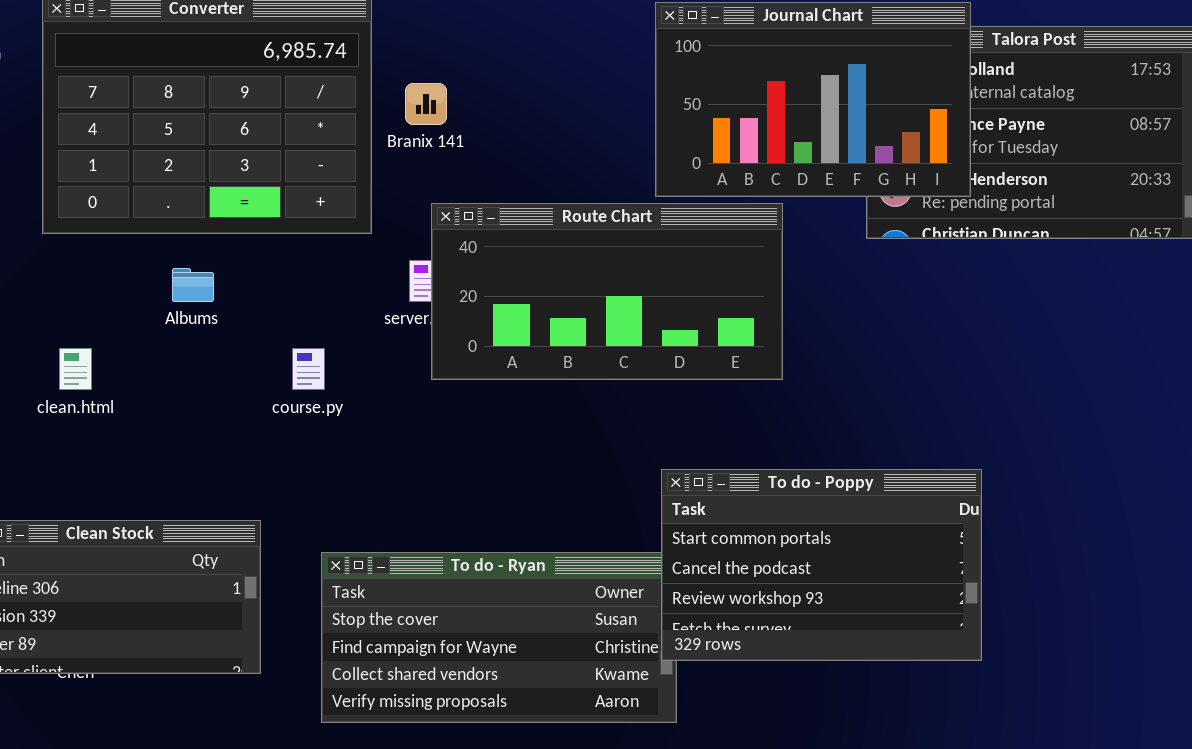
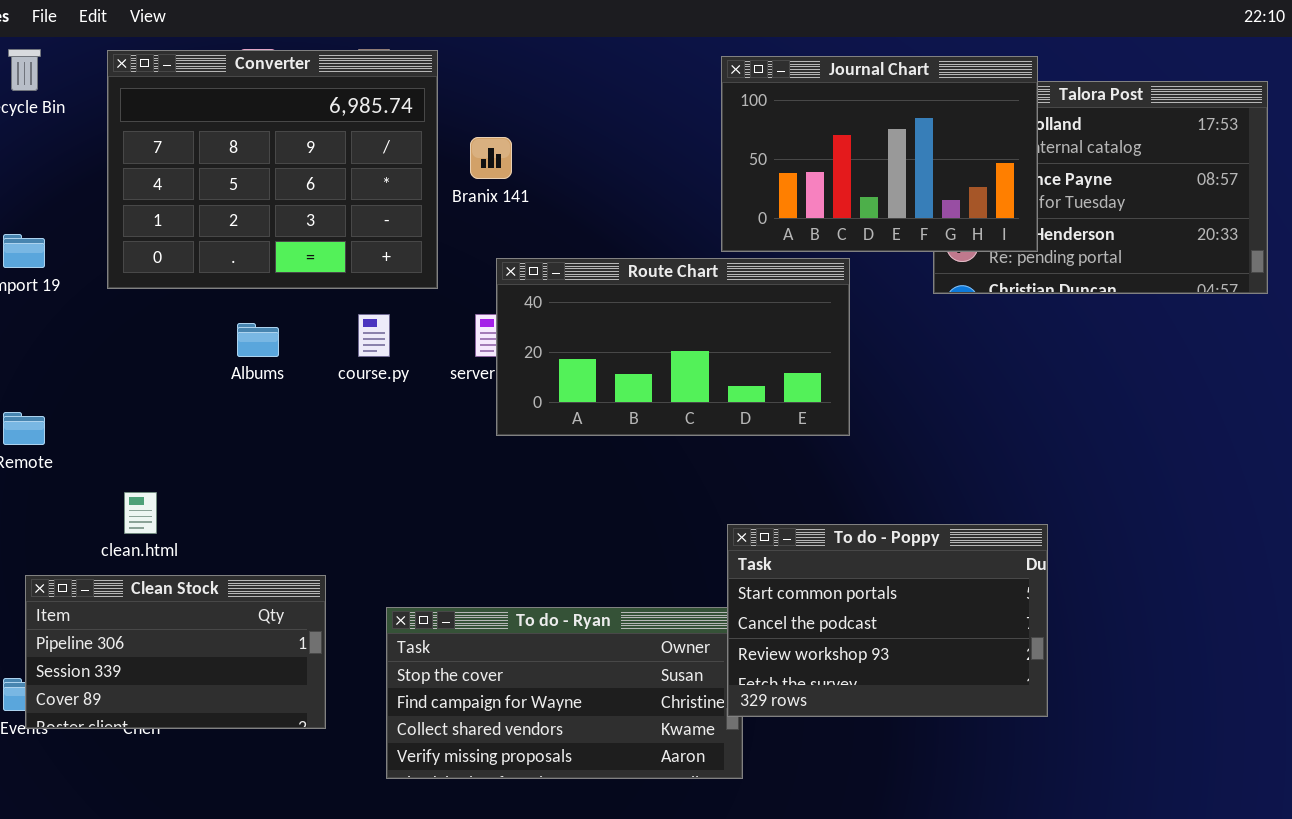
clean.html: [59,348,92,390] -> [124,492,157,534], moved
course.py: [292,348,325,390] -> [358,314,390,357], moved

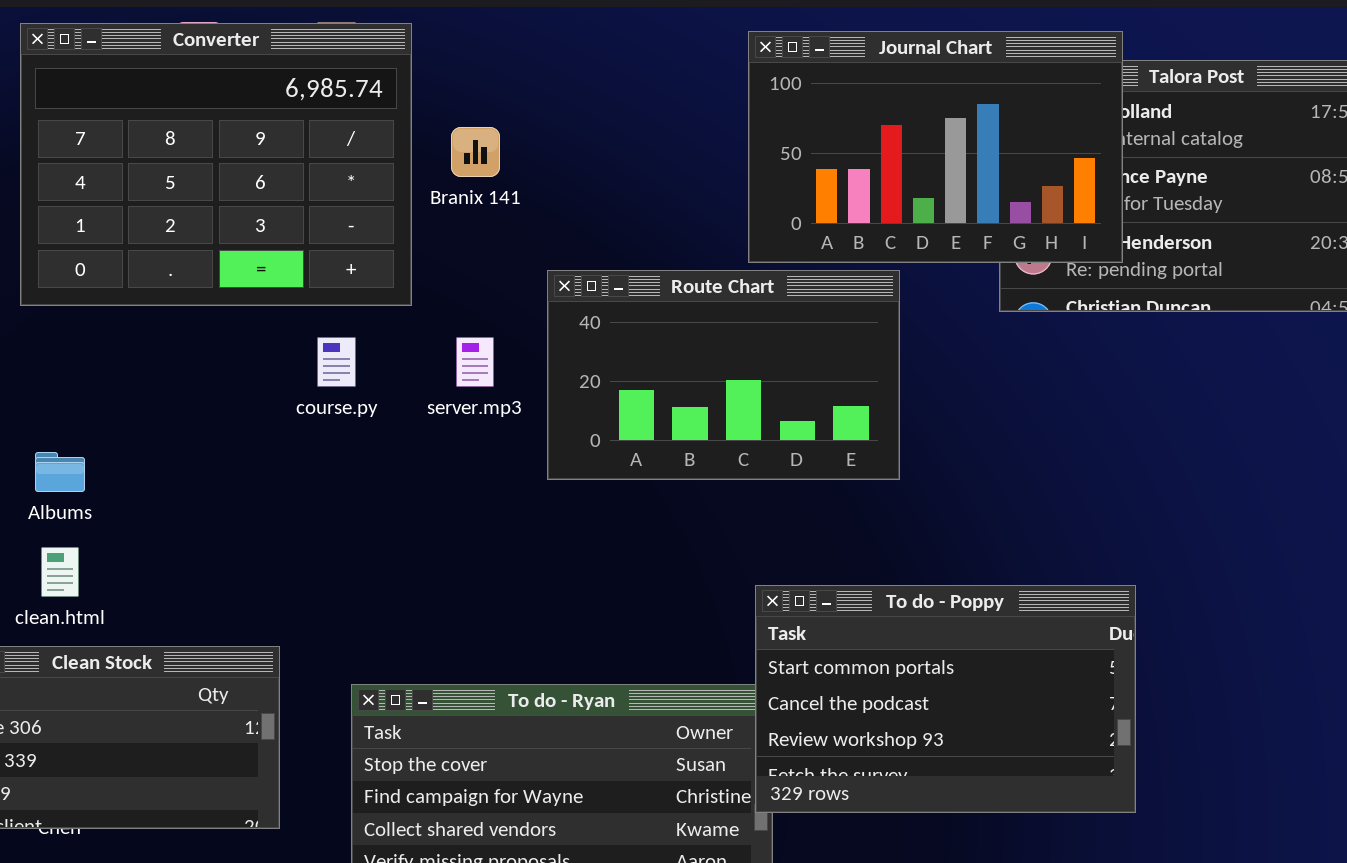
Route Chart: [496,258,850,436] -> [547,270,900,480], resized
Albums: [237,323,279,357] -> [35,452,85,492], moved

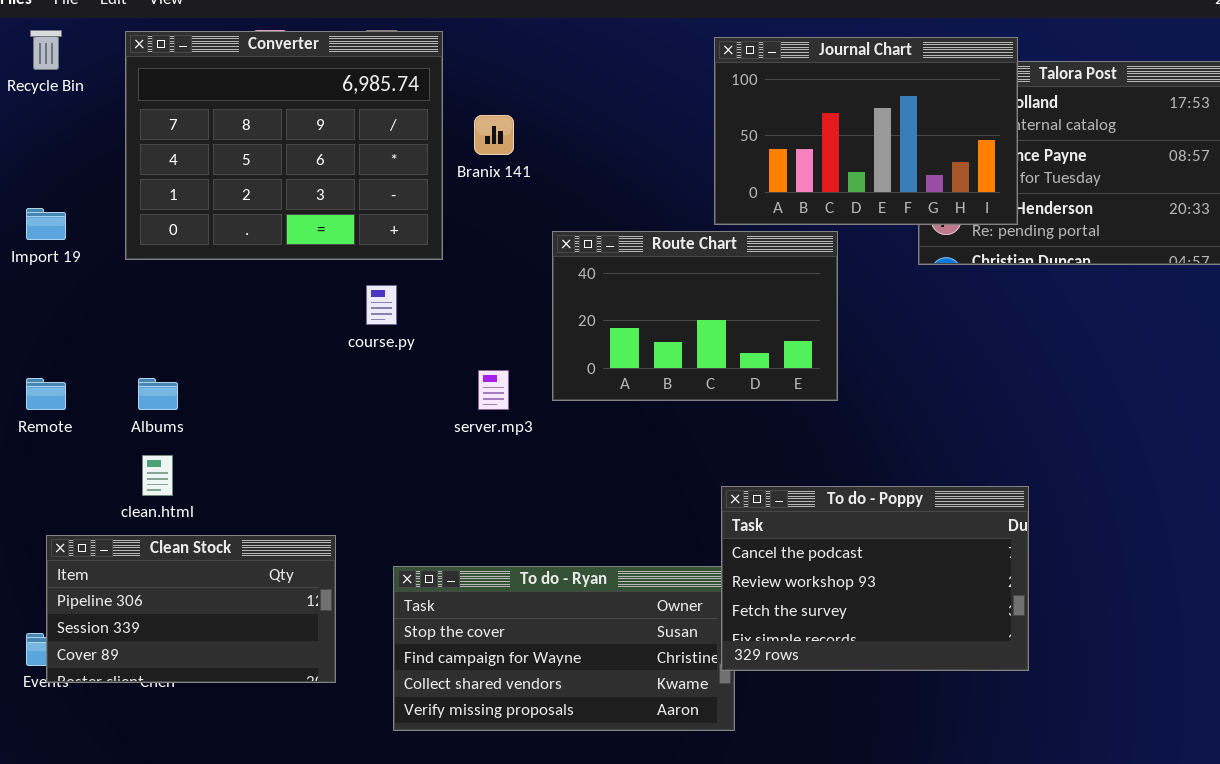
server.mp3: [456,337,494,387] -> [478,370,509,410], moved
To do - Poppy: [755,585,1136,813] -> [721,486,1029,671], scrolled down 1 row

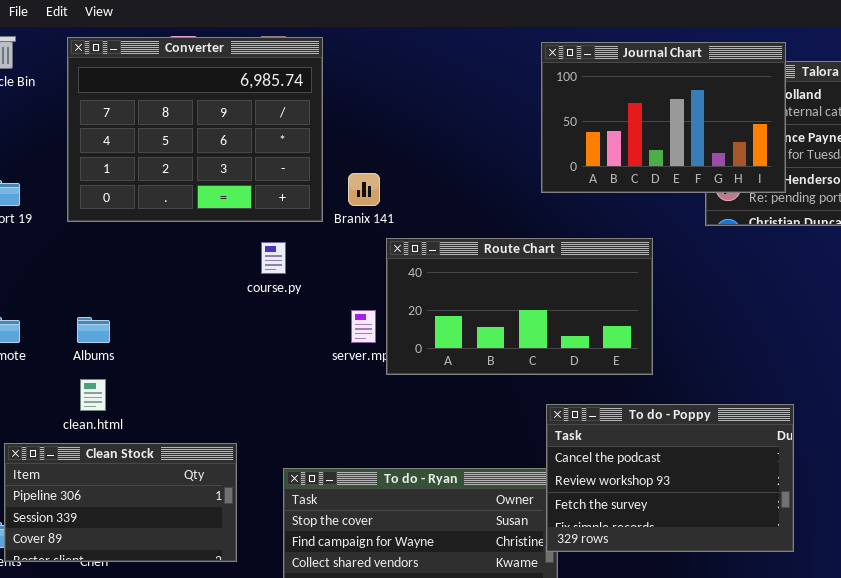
Branix 141: [474,115,514,155] -> [348,173,380,206], moved
Route Chart: [552,231,838,401] -> [386,238,653,375], moved, resized

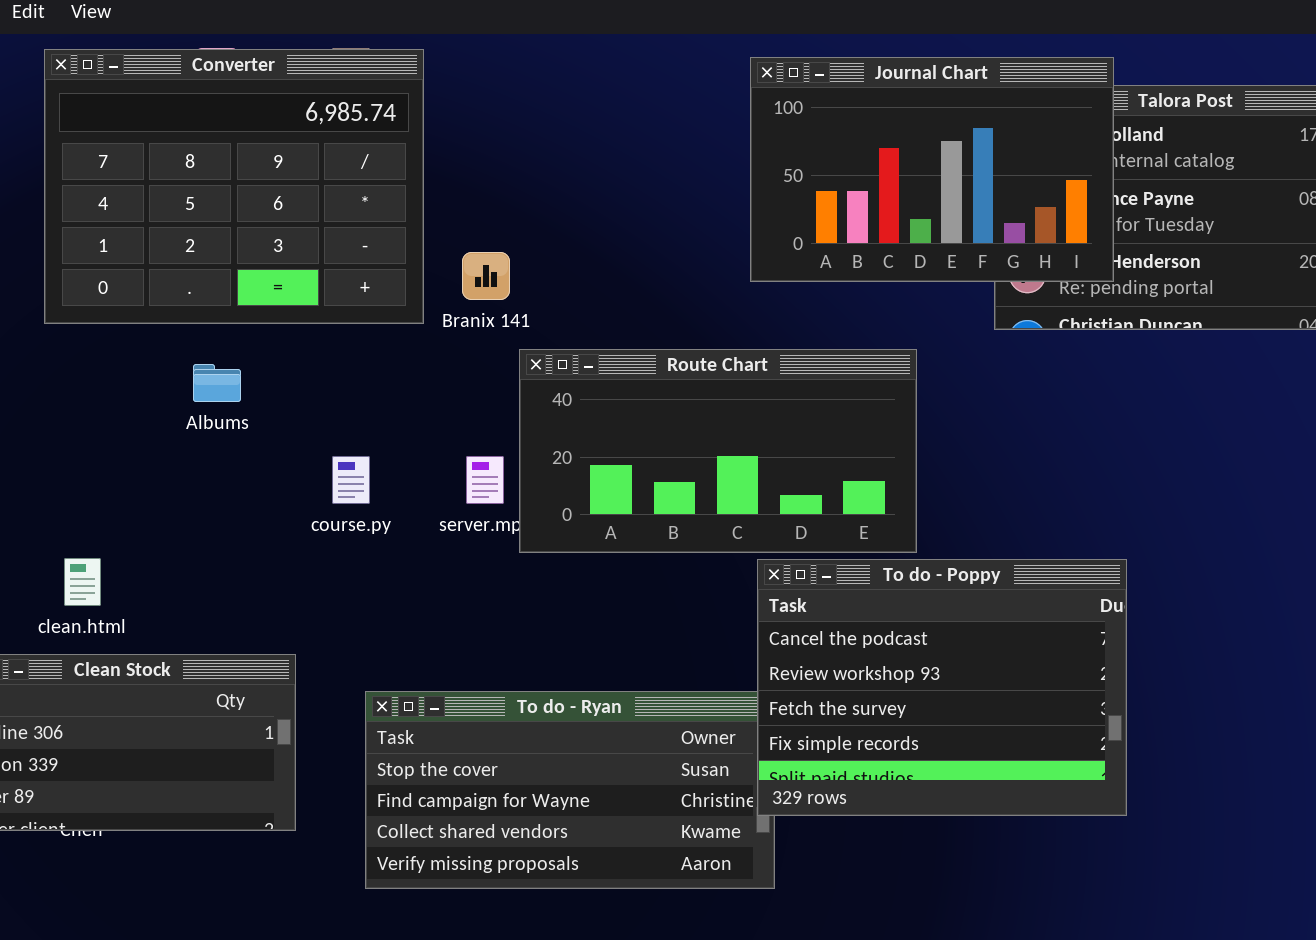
course.py: [261,242,286,274] -> [332,456,370,504], moved
Albums: [77,317,110,343] -> [193,364,241,402], moved
To do - Poppy: [546,404,794,552] -> [757,559,1127,816], resized

